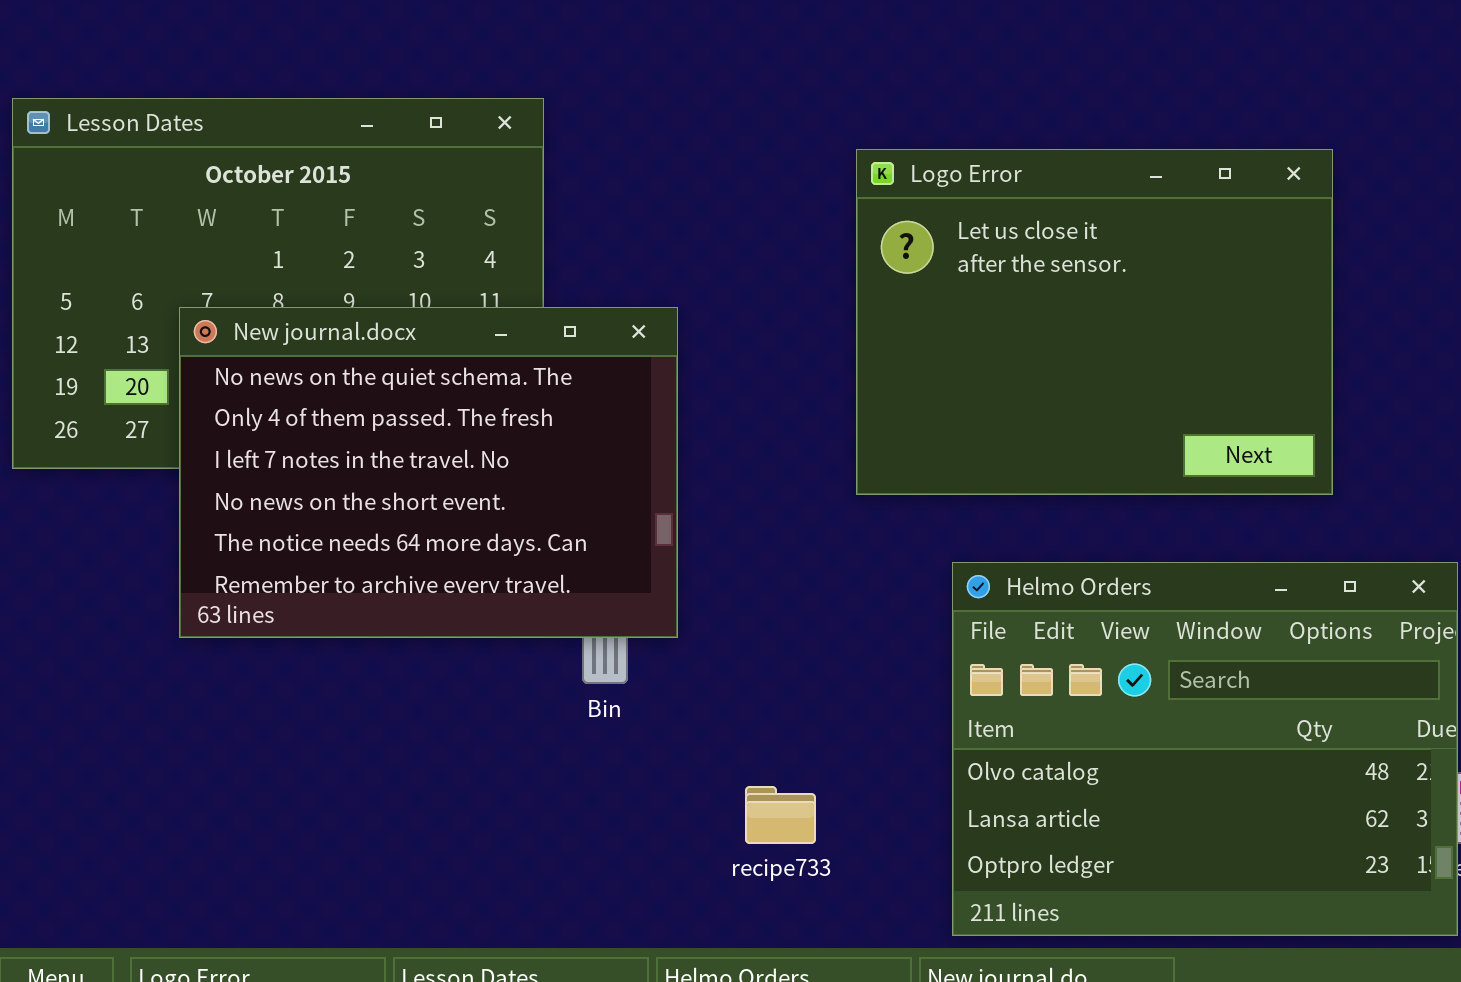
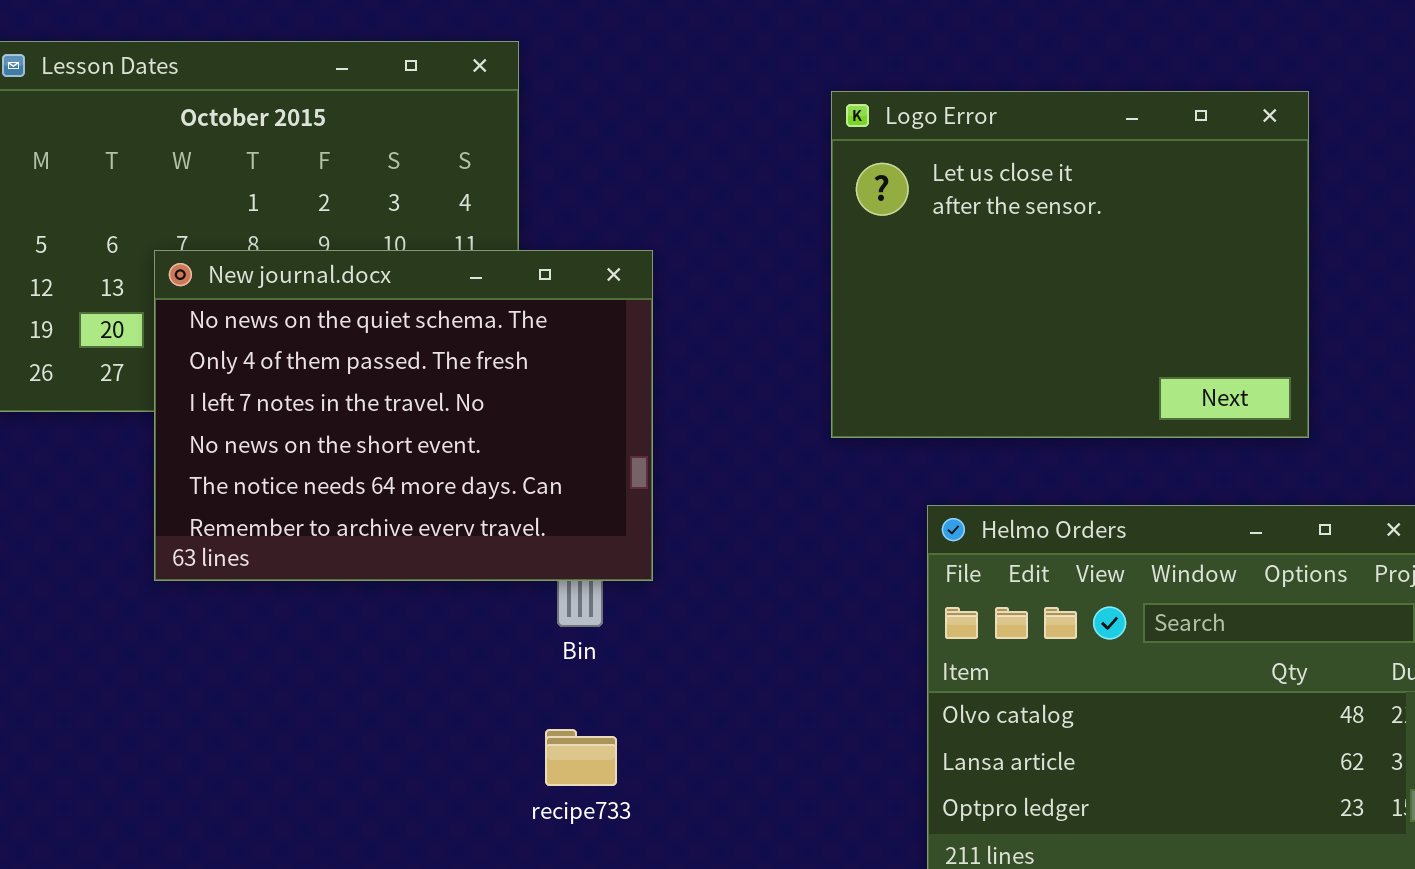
recipe733: [745,786,816,844] -> [545,729,617,786], moved

